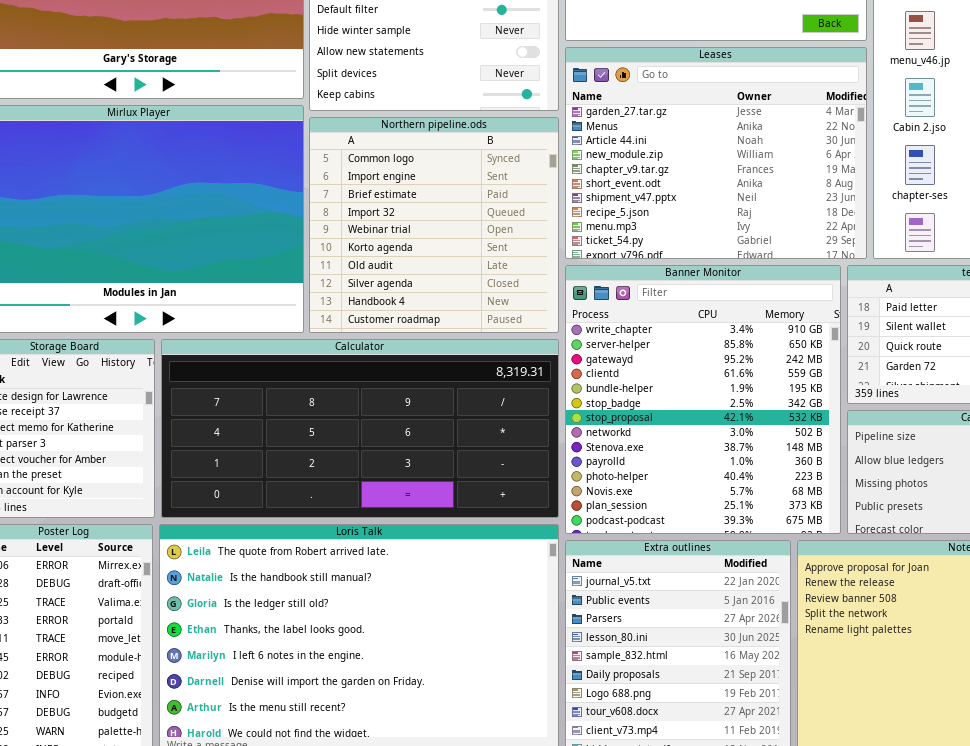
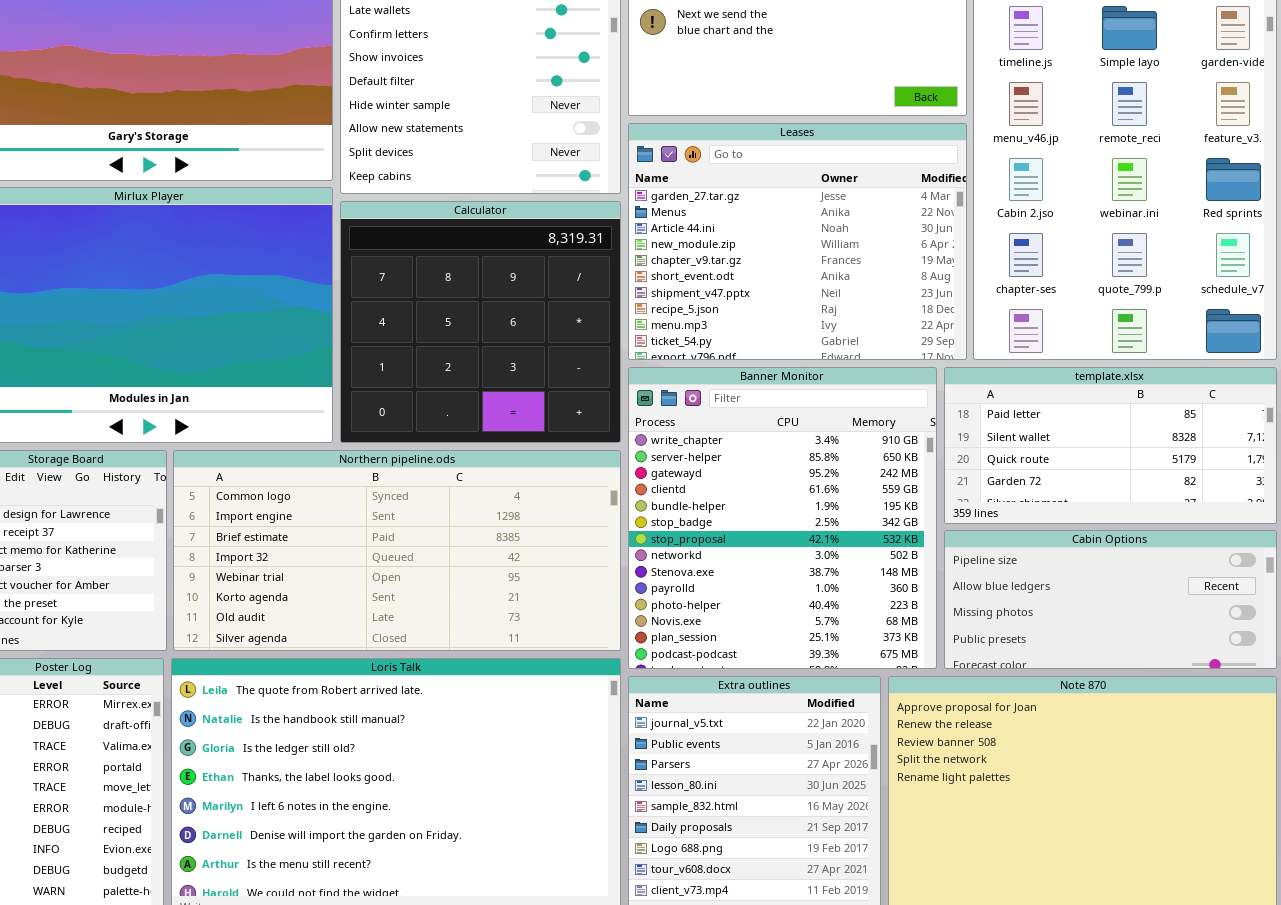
Northern pipeline.ods: [309,117,559,333] -> [173,450,621,651], moved, resized
Calculator: [161,339,559,518] -> [340,201,621,443], moved, resized

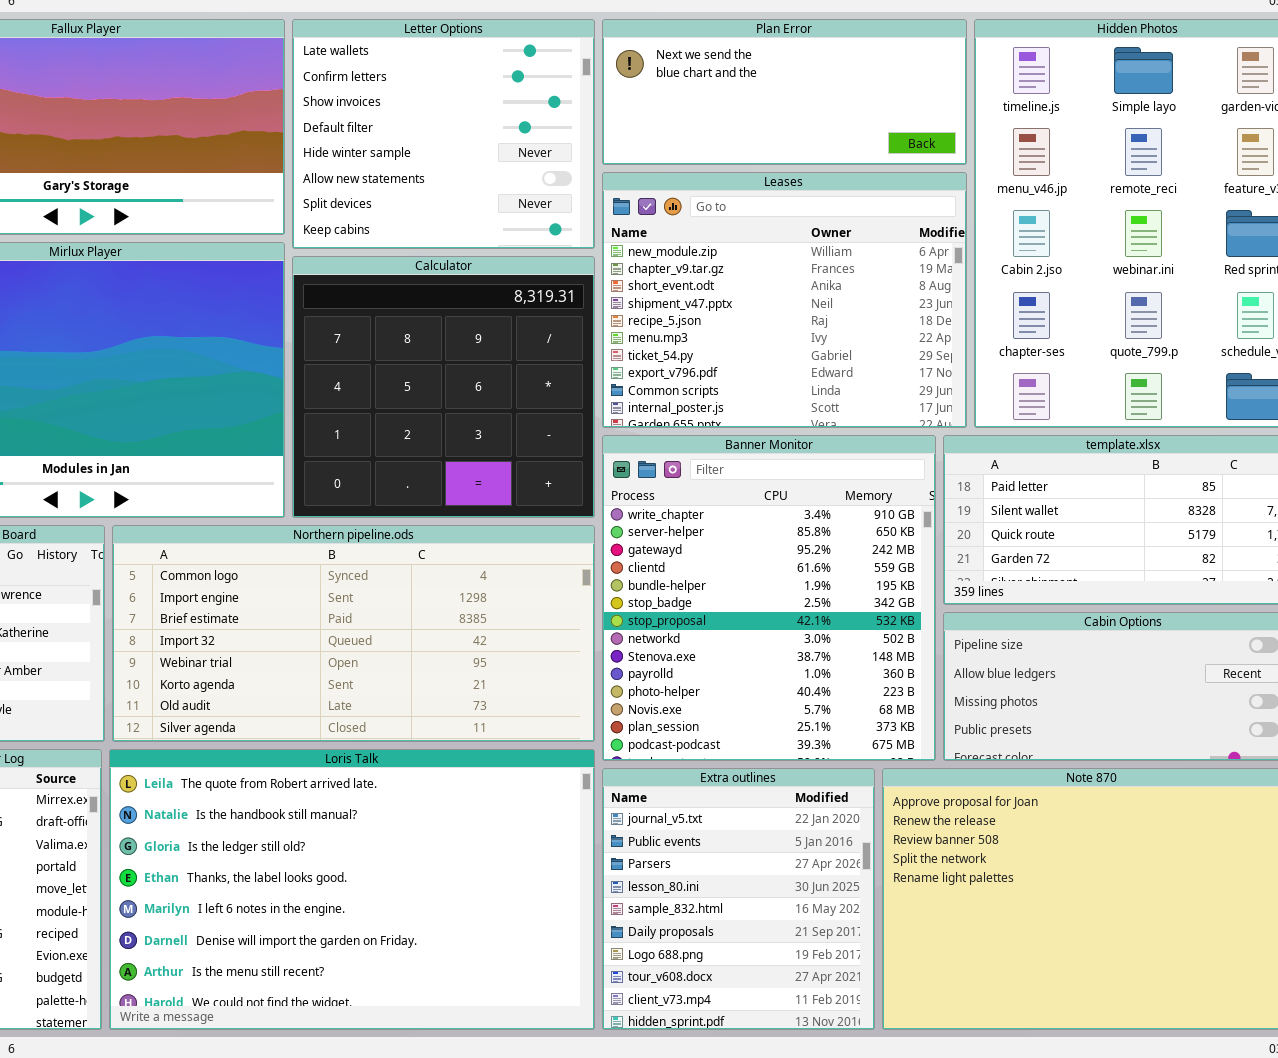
Leases: [628,123,967,360] -> [602,172,967,428], scrolled down 3 rows

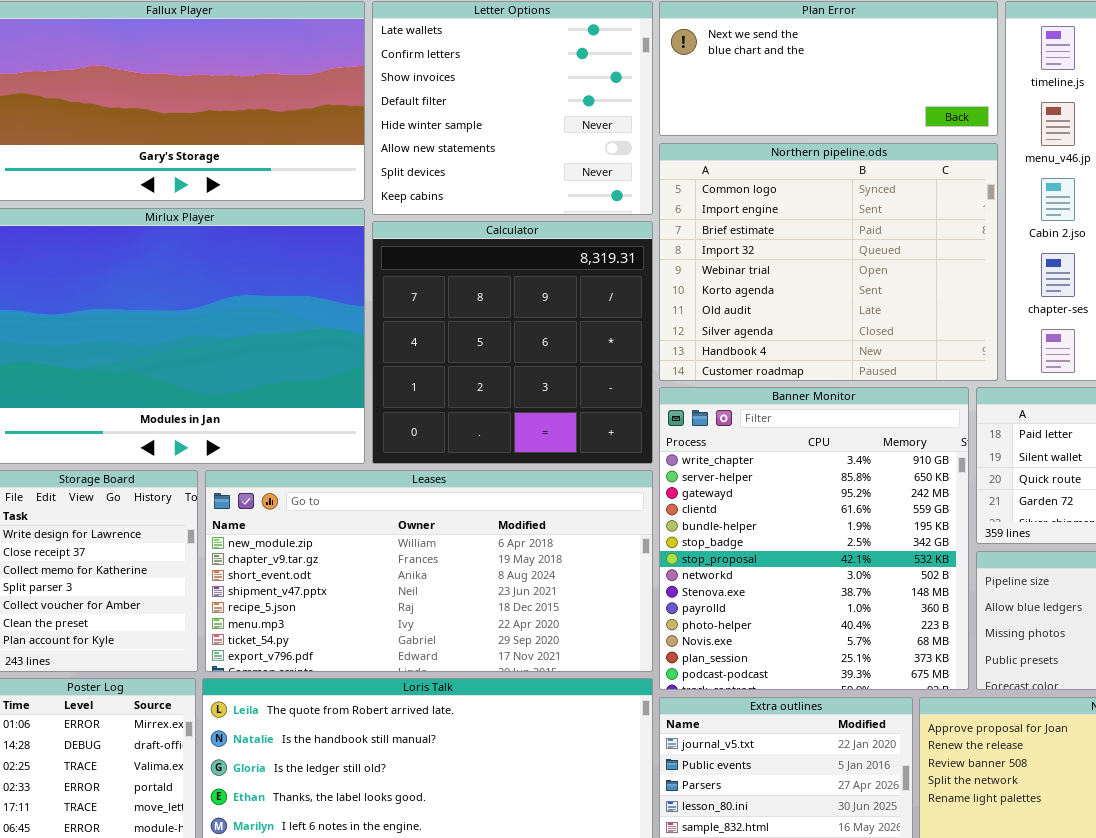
Leases: [602,172,967,428] -> [205,470,653,672], moved, resized
Northern pipeline.ods: [112,525,595,742] -> [659,143,998,381], moved, resized

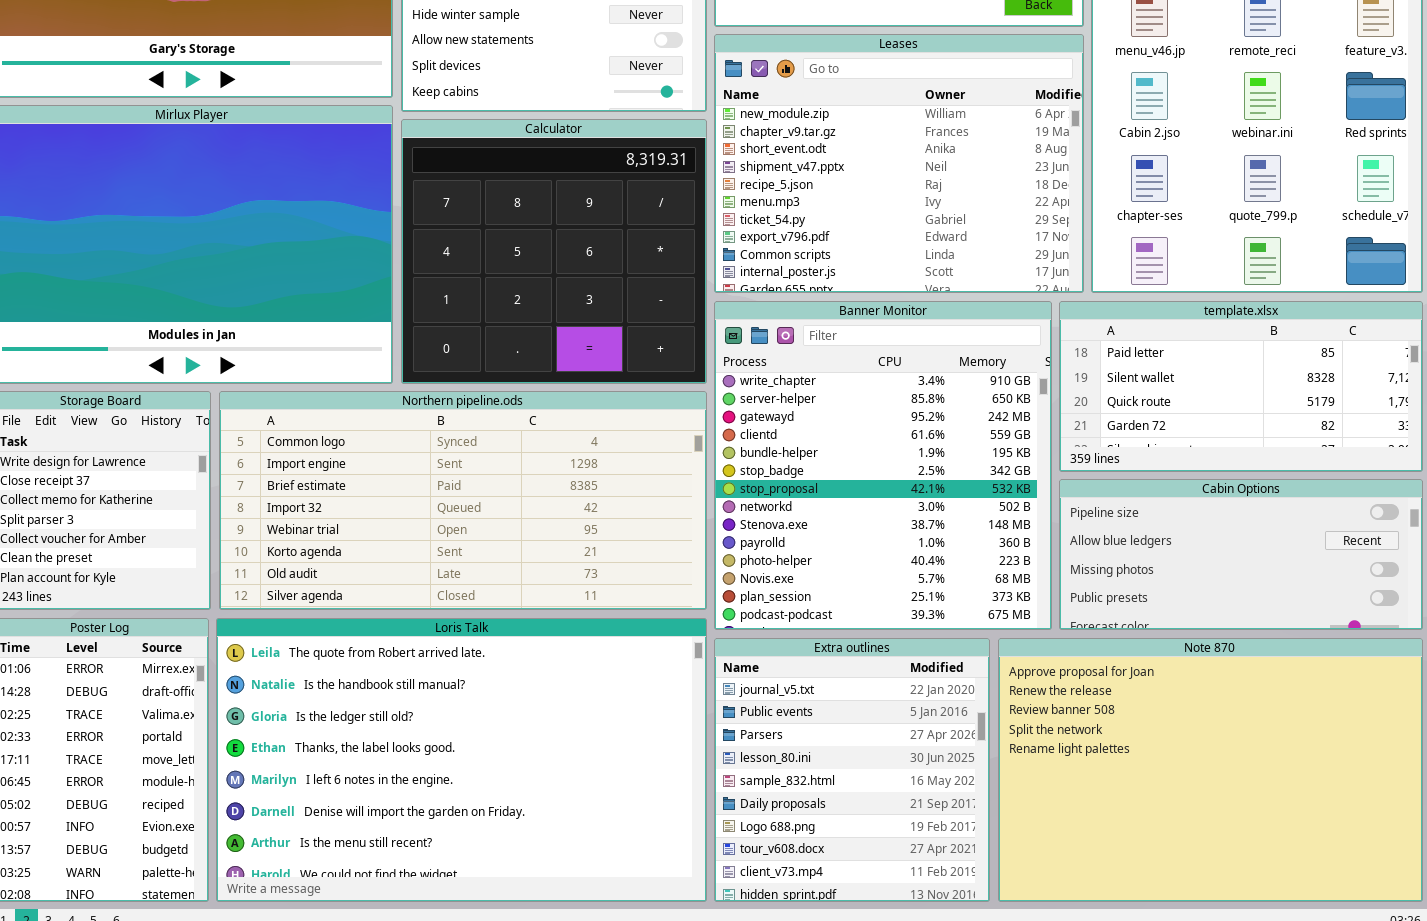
Northern pipeline.ods: [659,143,998,381] -> [219,391,707,610], moved, resized
Leases: [205,470,653,672] -> [714,34,1084,293], moved, resized

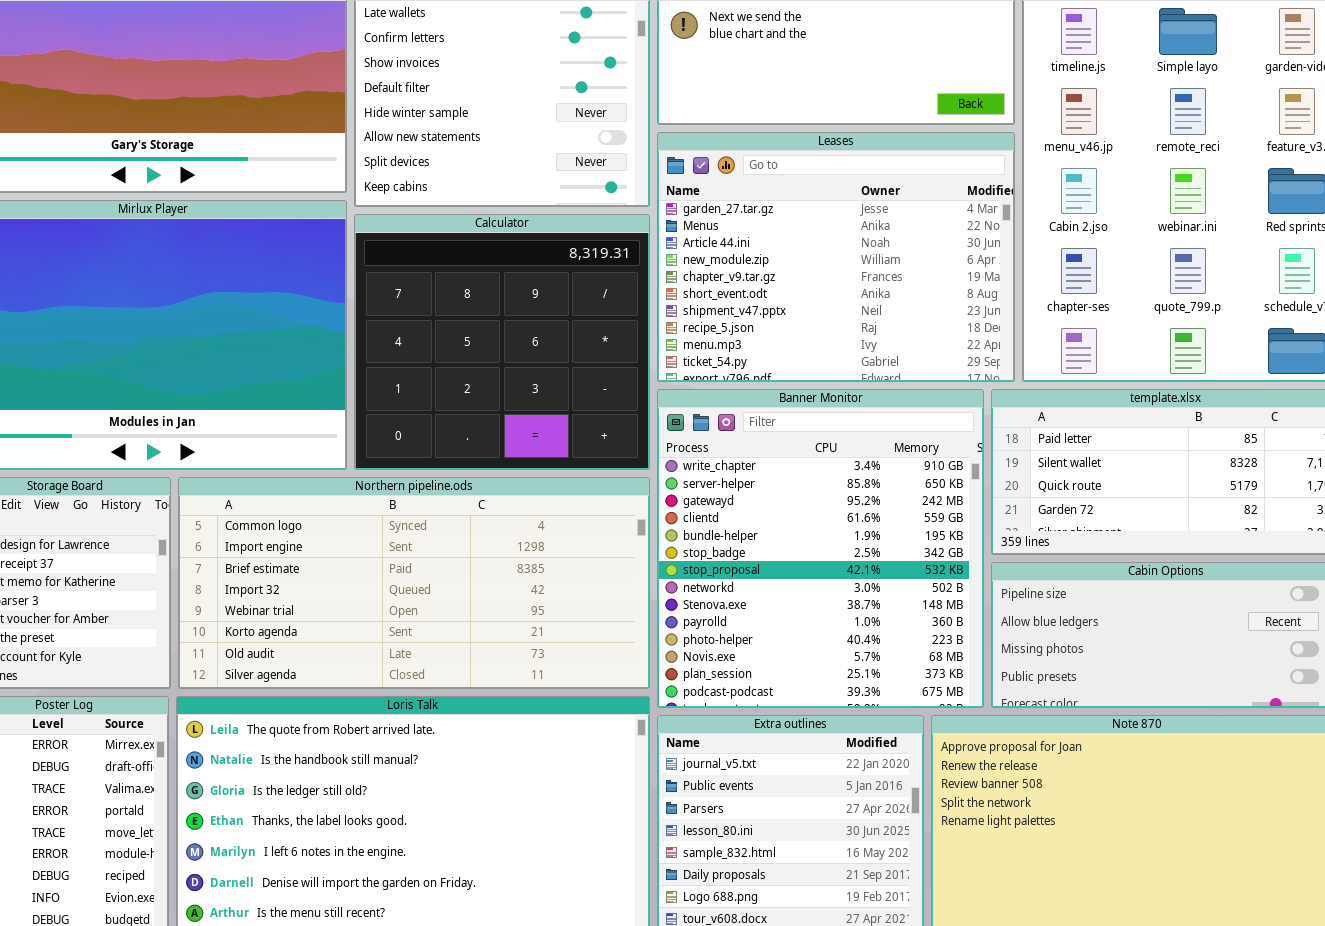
Leases: [714,34,1084,293] -> [657,132,1015,382], scrolled up 3 rows

